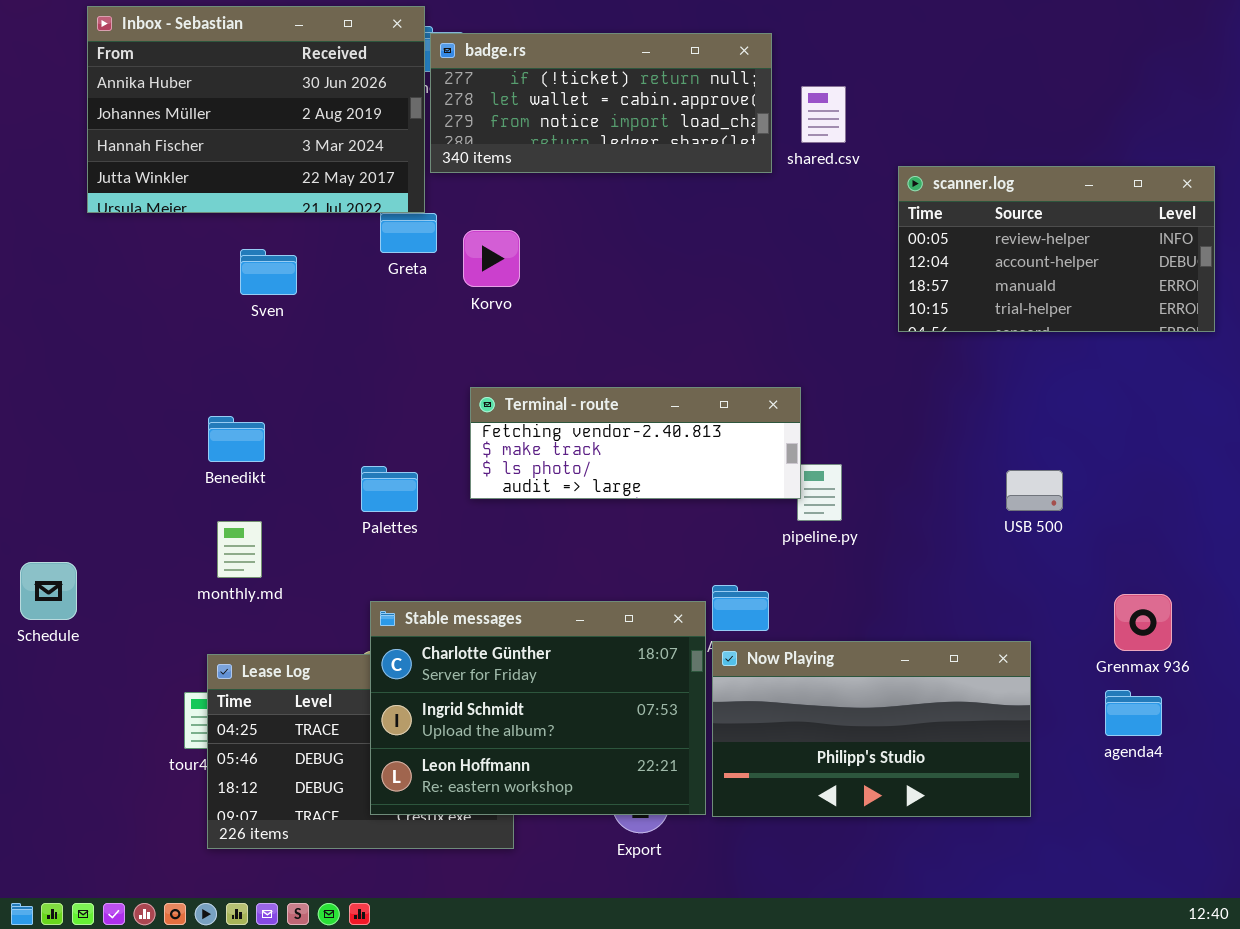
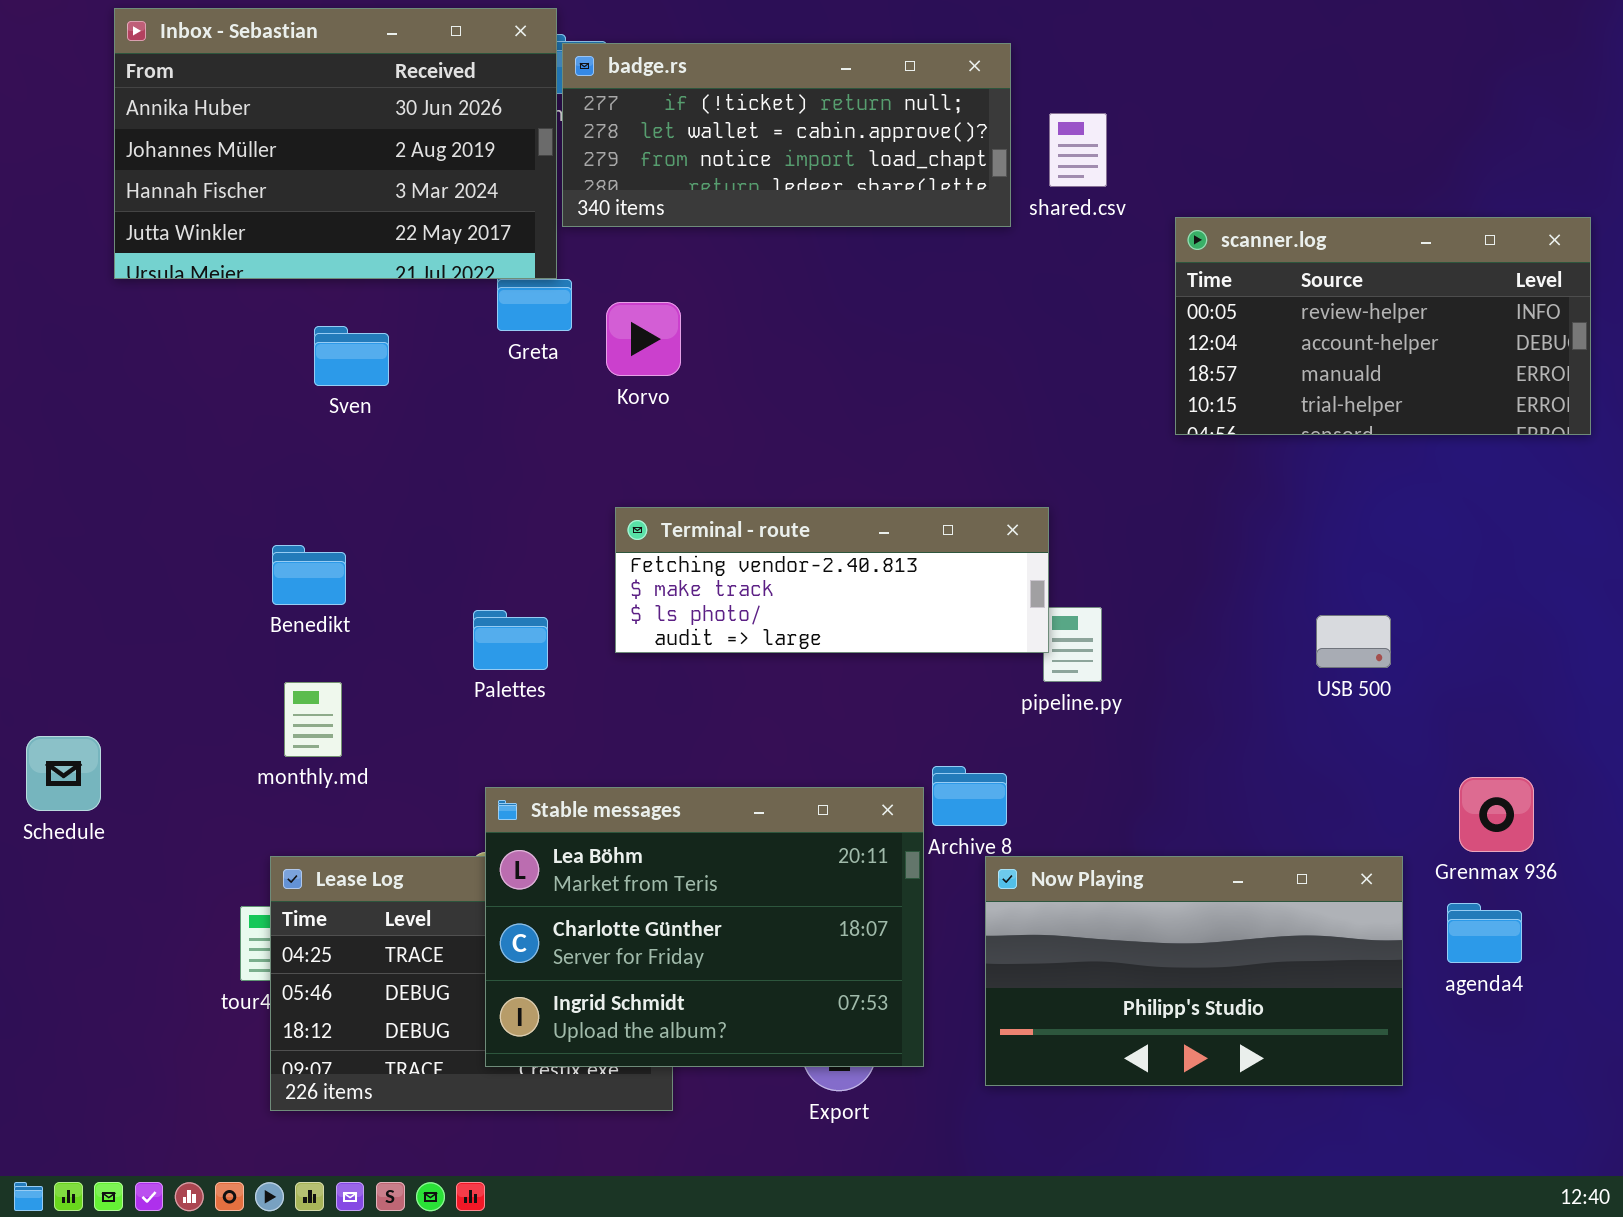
Stable messages: [370,601,706,815] -> [485,787,924,1067], scrolled up 1 row
Now Playing: [712,641,1031,817] -> [985,856,1403,1086], moved

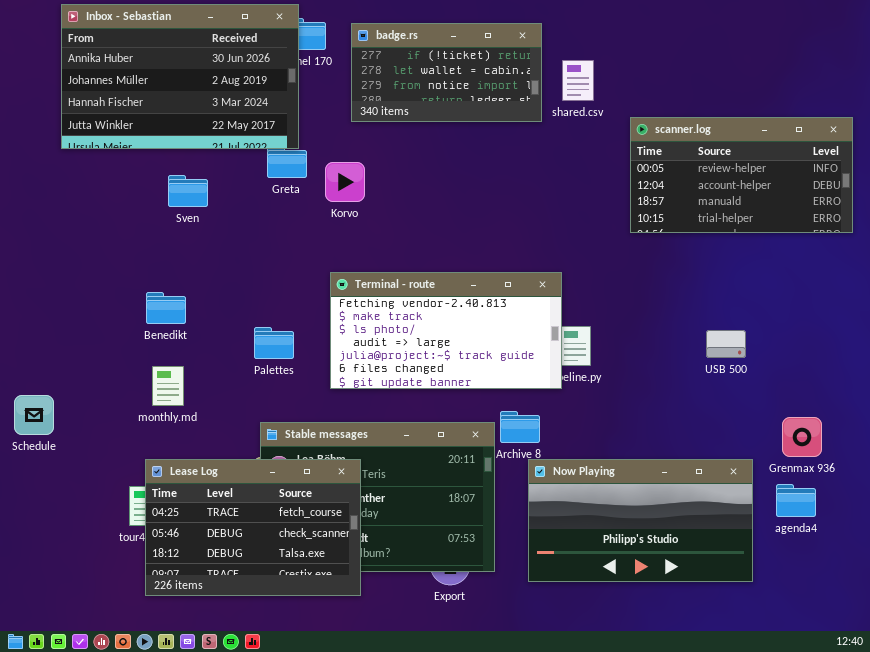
badge.rs: [562,43,1011,227] -> [351,23,542,122], resized
Terminal - route: [615,507,1049,653] -> [330,272,562,389], resized
Lease Log: [270,856,673,1111] -> [145,459,361,596], raised

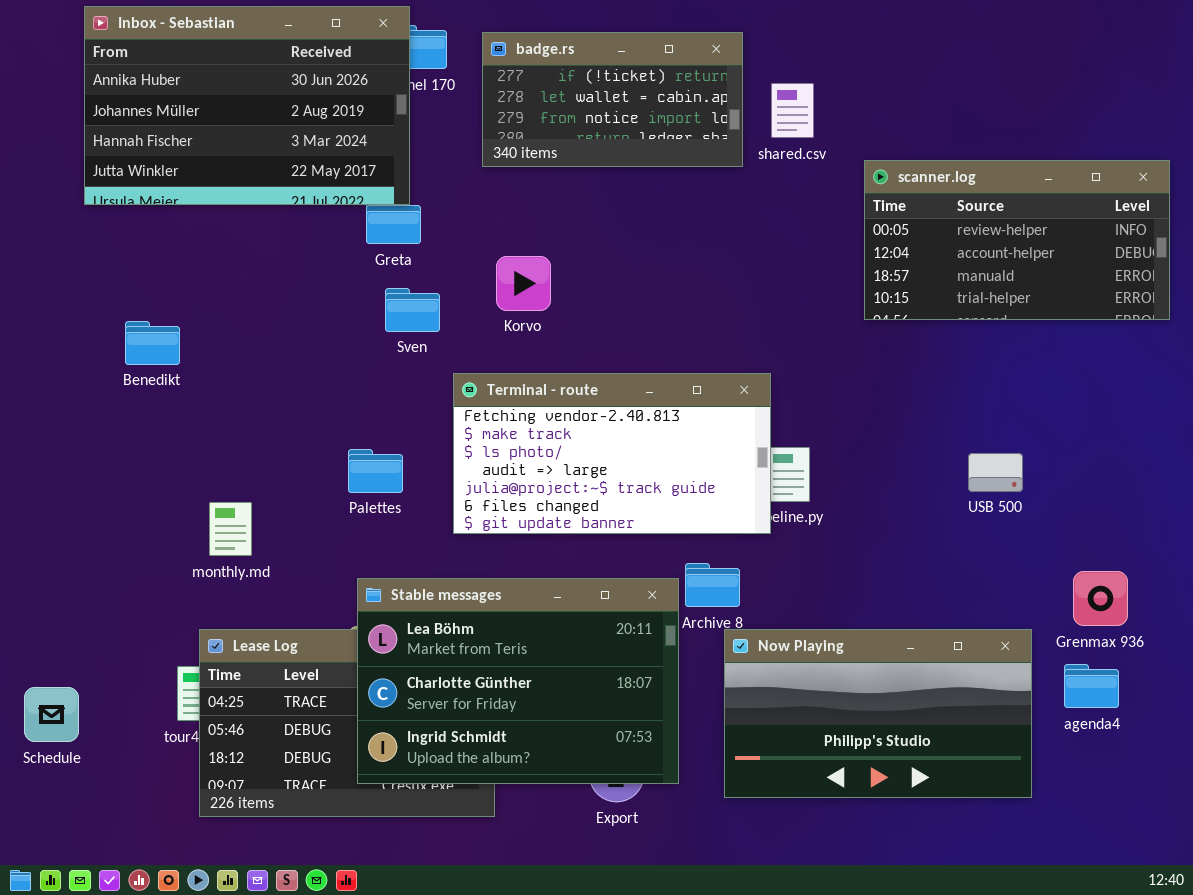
Korvo: [325,162,365,202] -> [496,256,551,311], moved
Sven: [168,175,208,207] -> [385,288,440,332], moved
Benedikt: [146,292,186,324] -> [125,321,180,365], moved
Schedule: [14,395,54,435] -> [24,687,79,742], moved
Stable messages: [260,422,495,572] -> [357,578,679,784], raised

